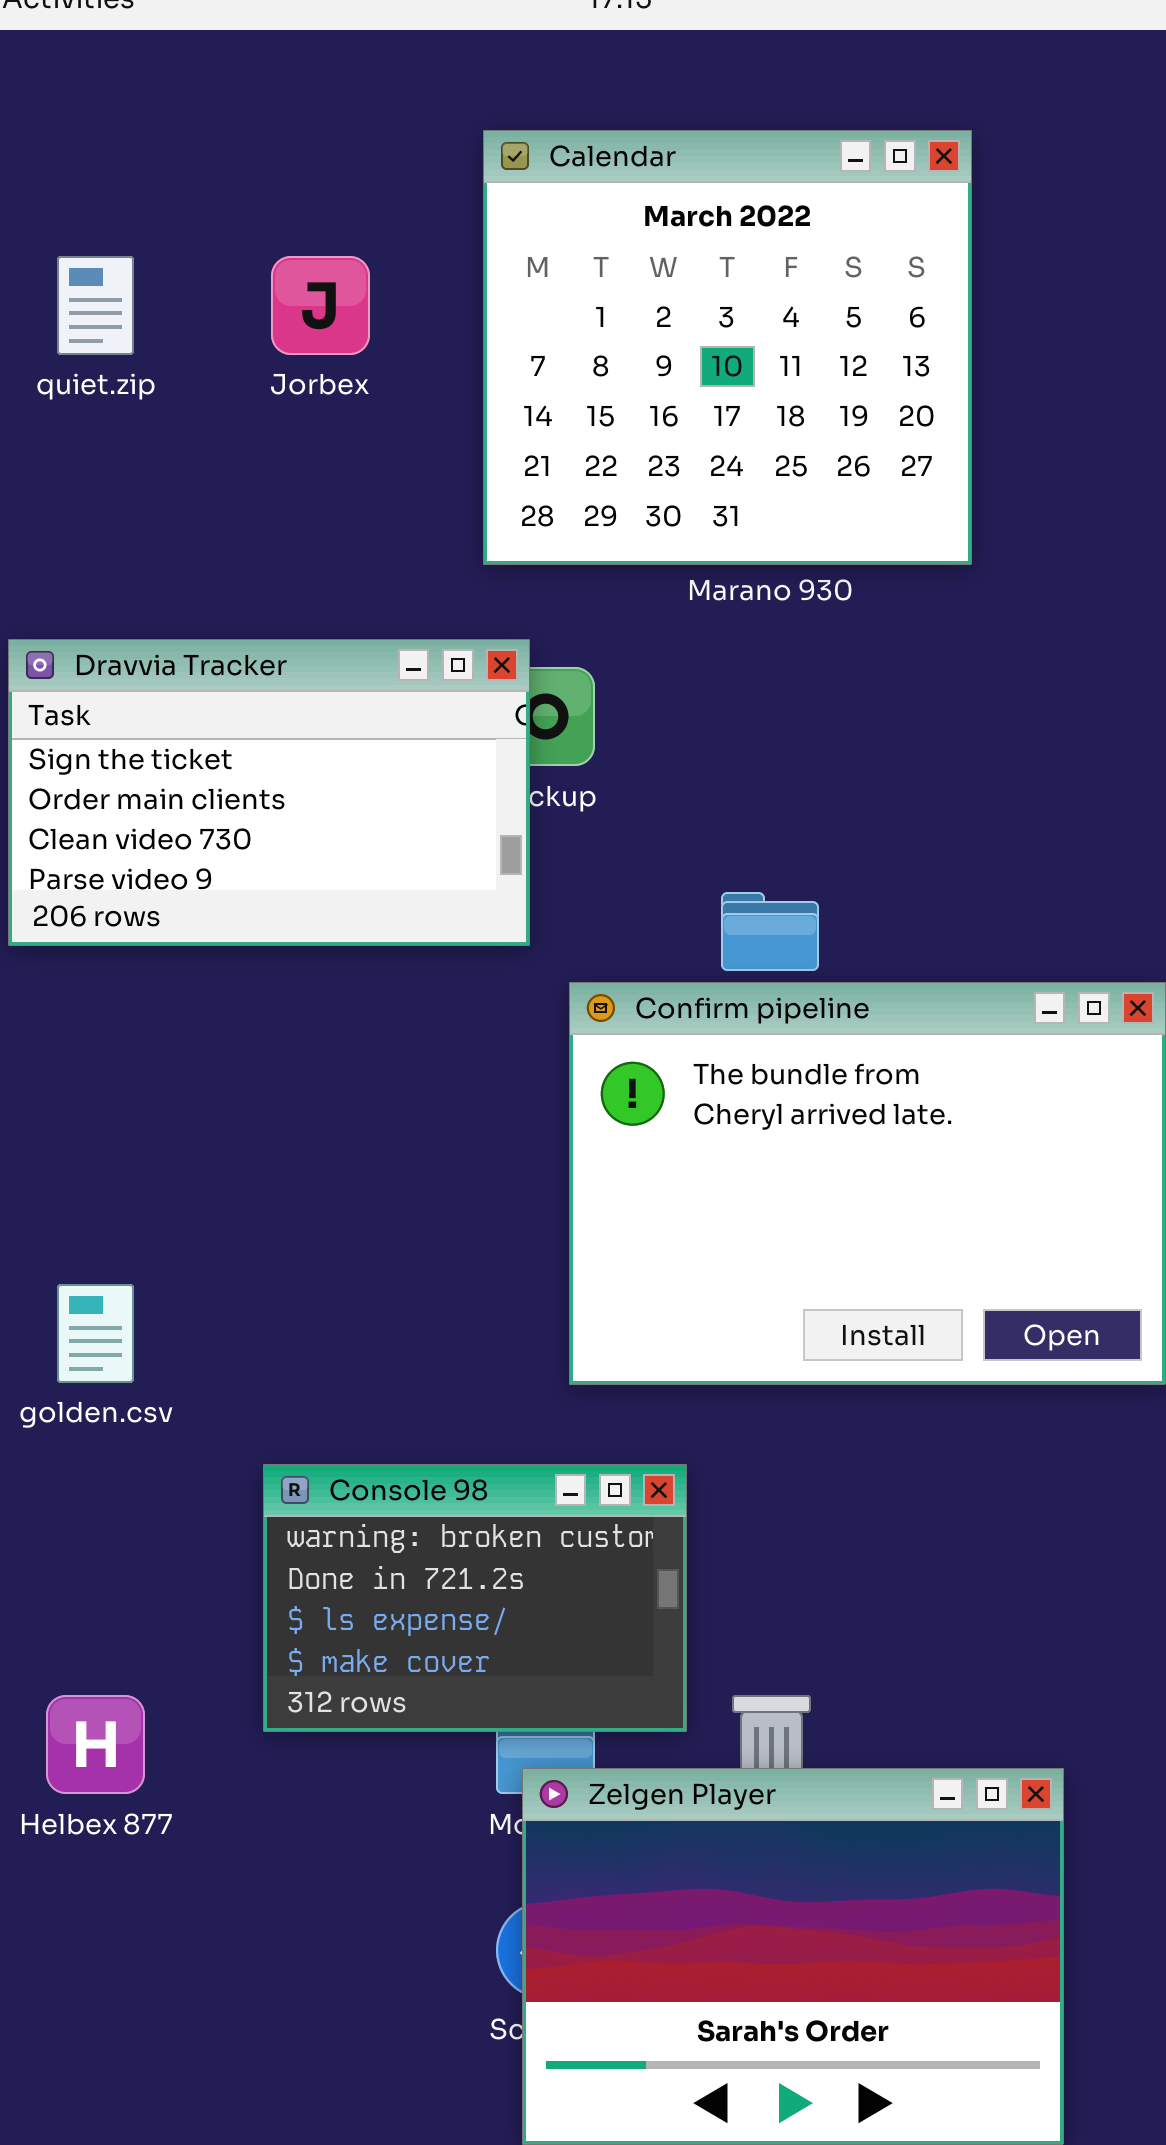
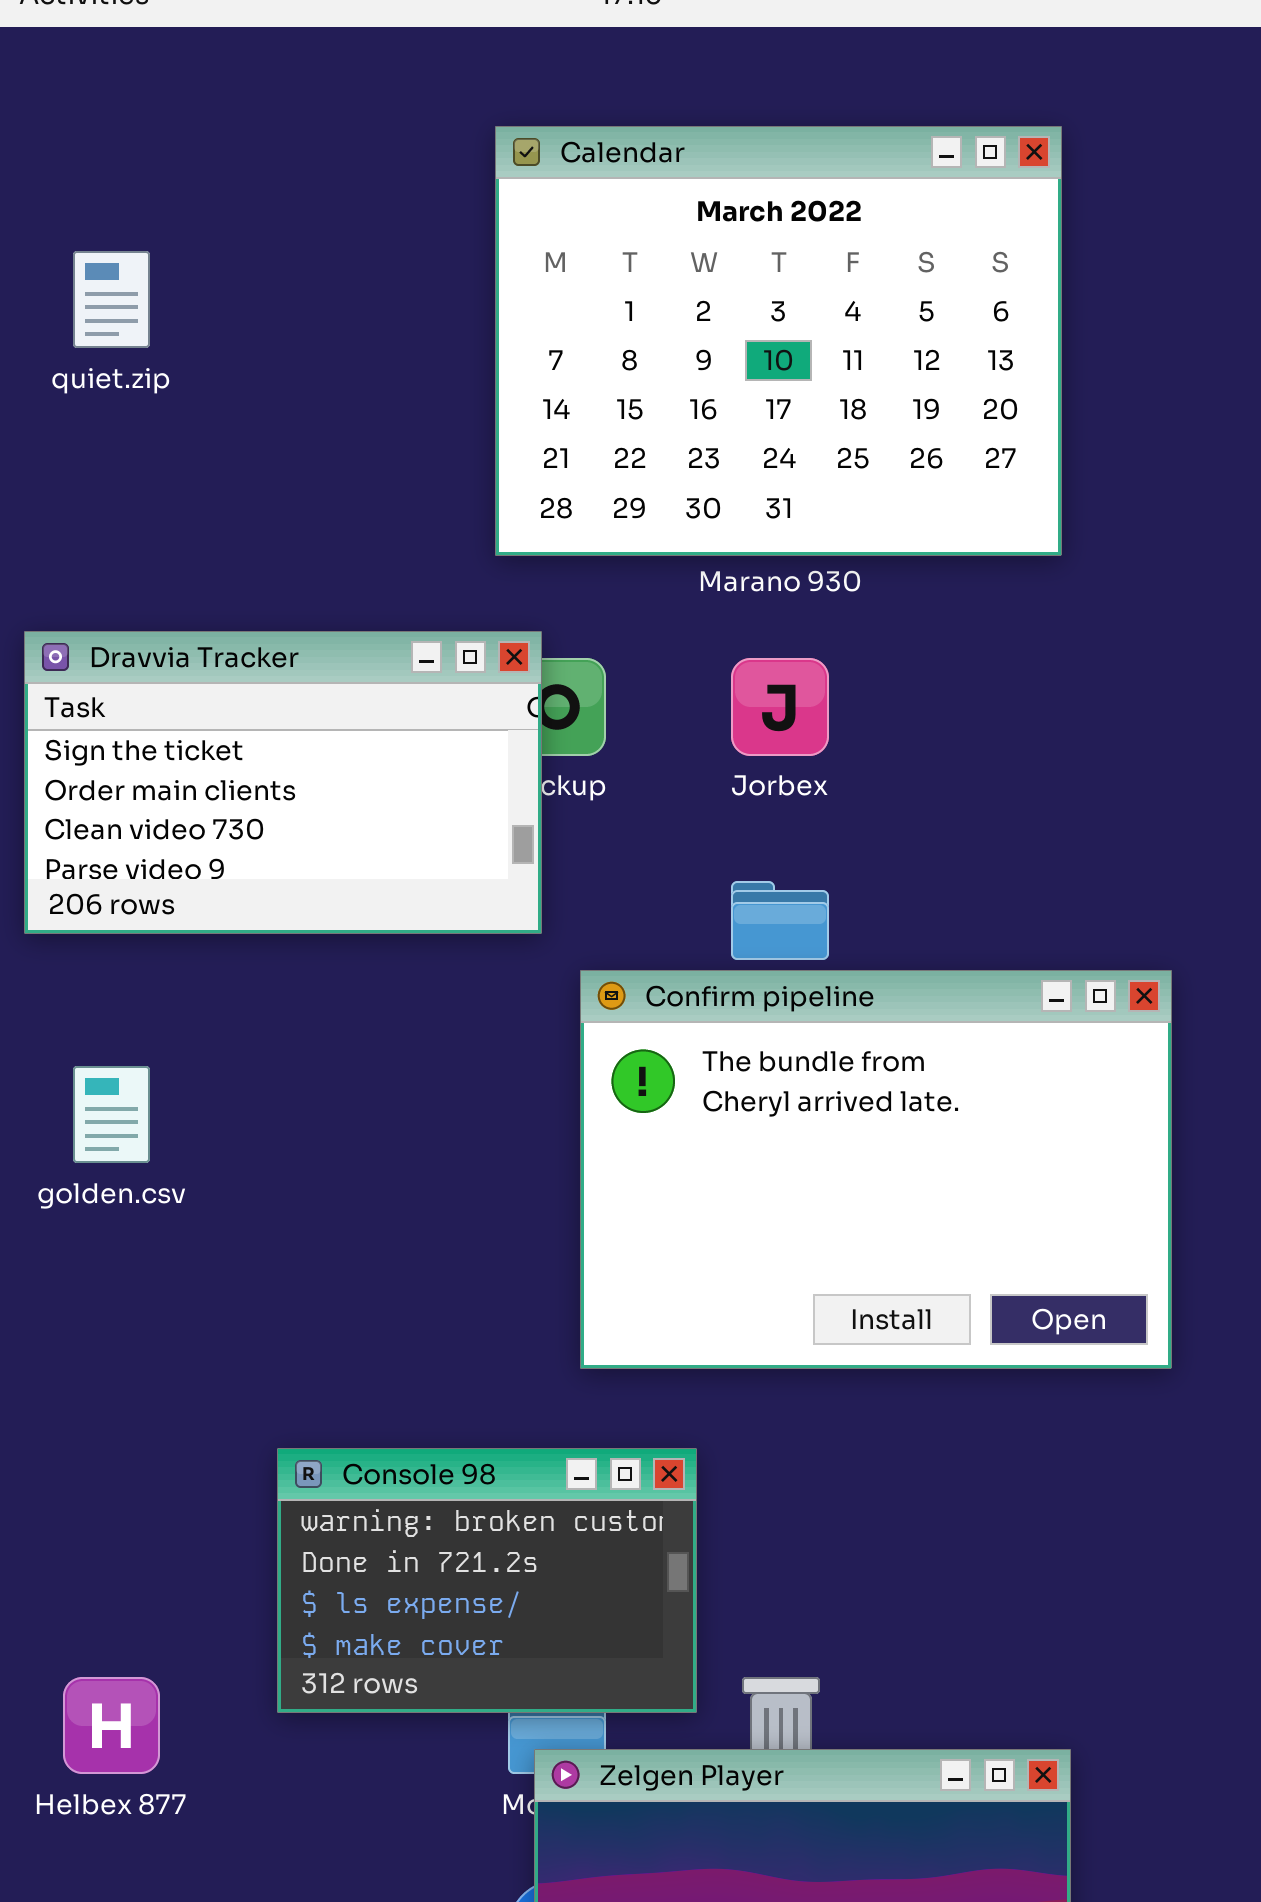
Calendar: [483,130,972,565] -> [495,126,1062,556], resized
Jorbex: [271,256,370,355] -> [731,658,829,756], moved
golden.csv: [57,1284,134,1383] -> [73,1066,150,1163], moved

